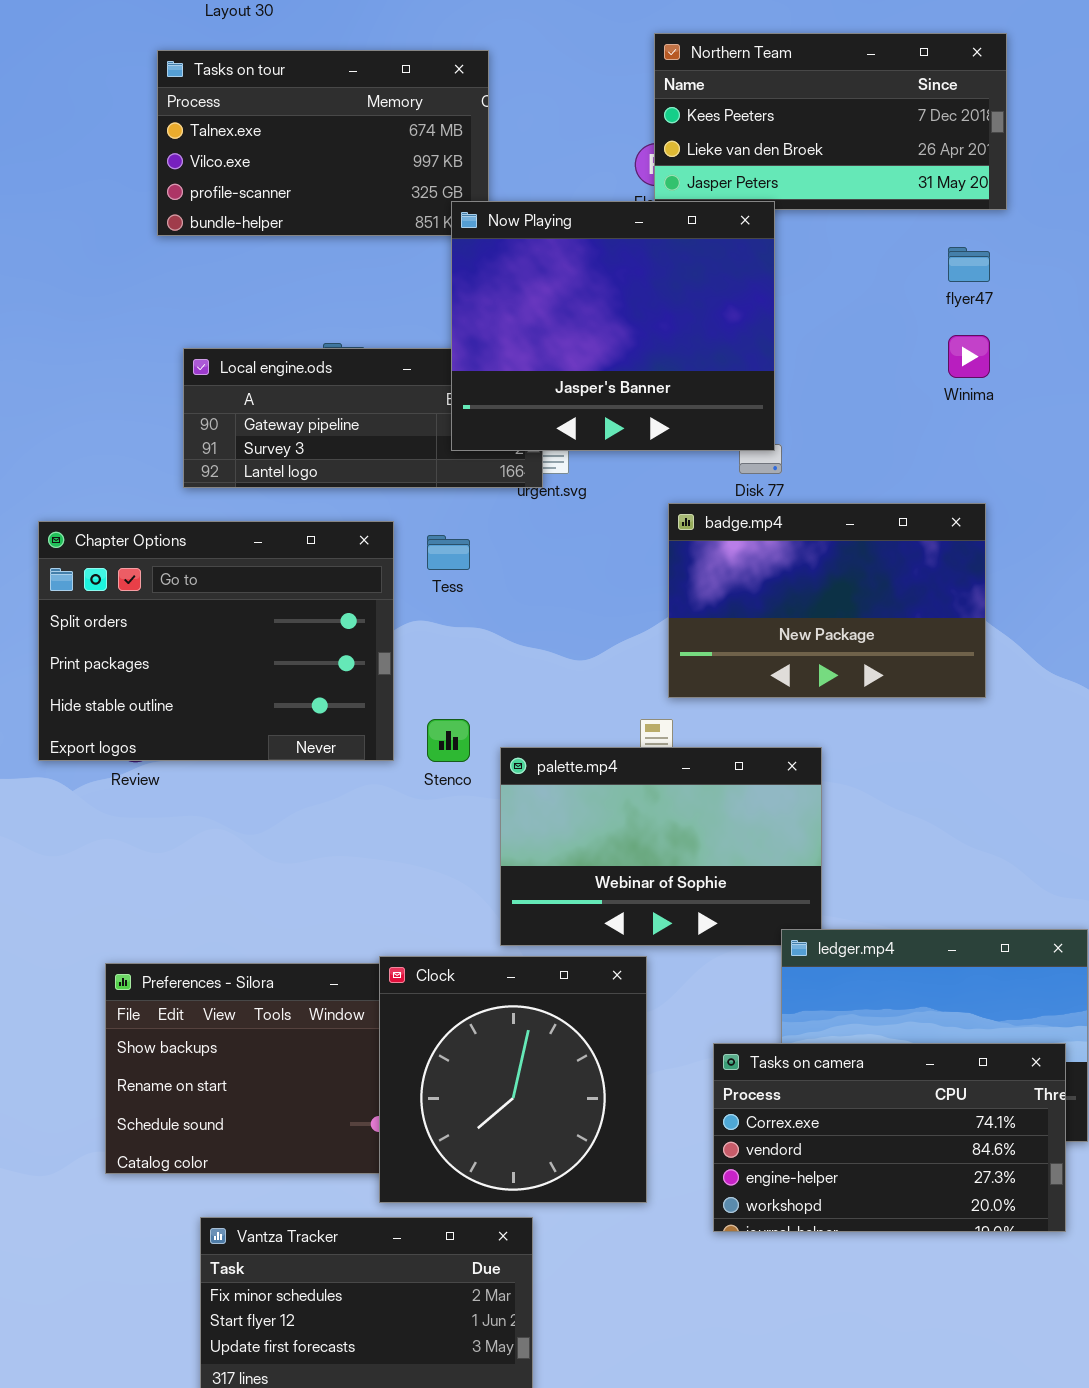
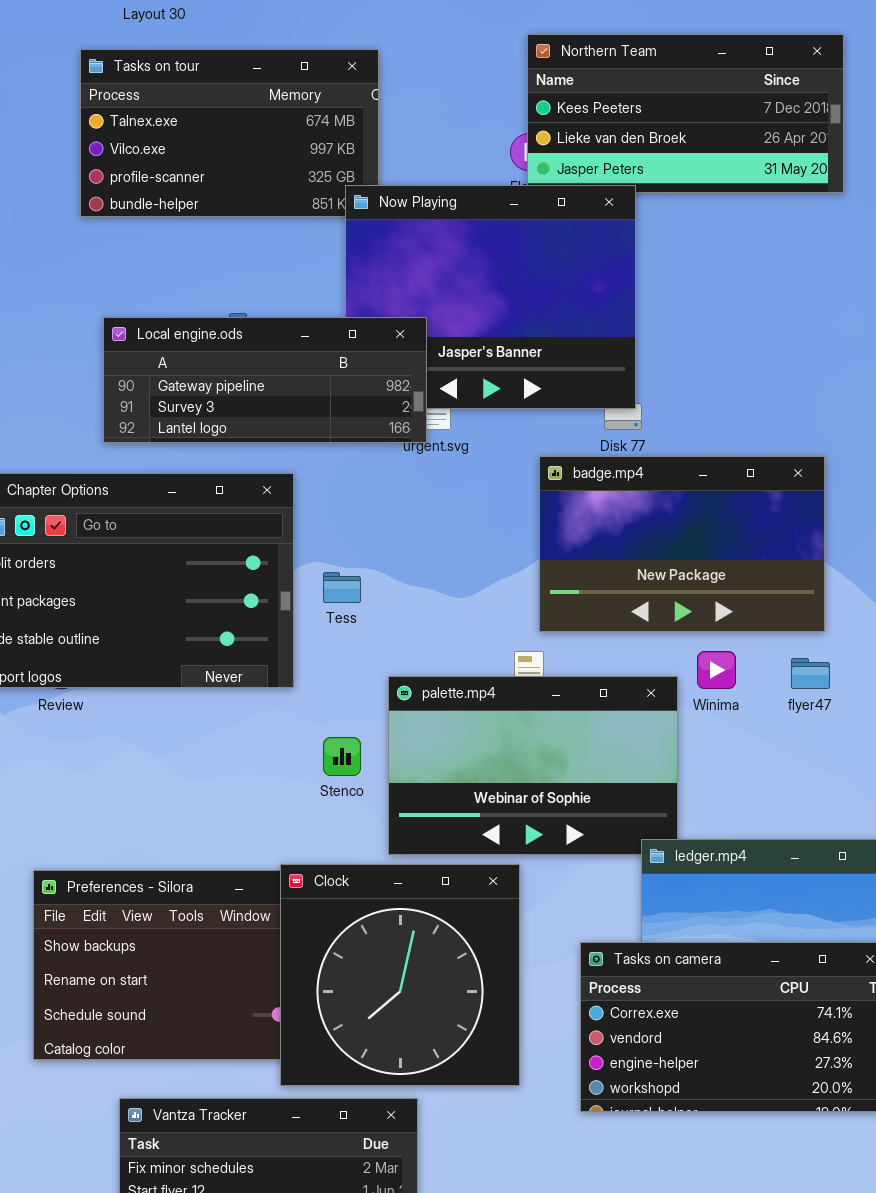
flyer47: [948,247,990,282] -> [791,658,830,689], moved
Winima: [948,335,990,378] -> [697,651,736,689], moved
Local engine.ods: [183,348,543,488] -> [103,317,427,443], raised
Tess: [427,535,470,570] -> [323,572,361,603], moved
Stenco: [427,719,470,762] -> [323,737,361,776], moved

